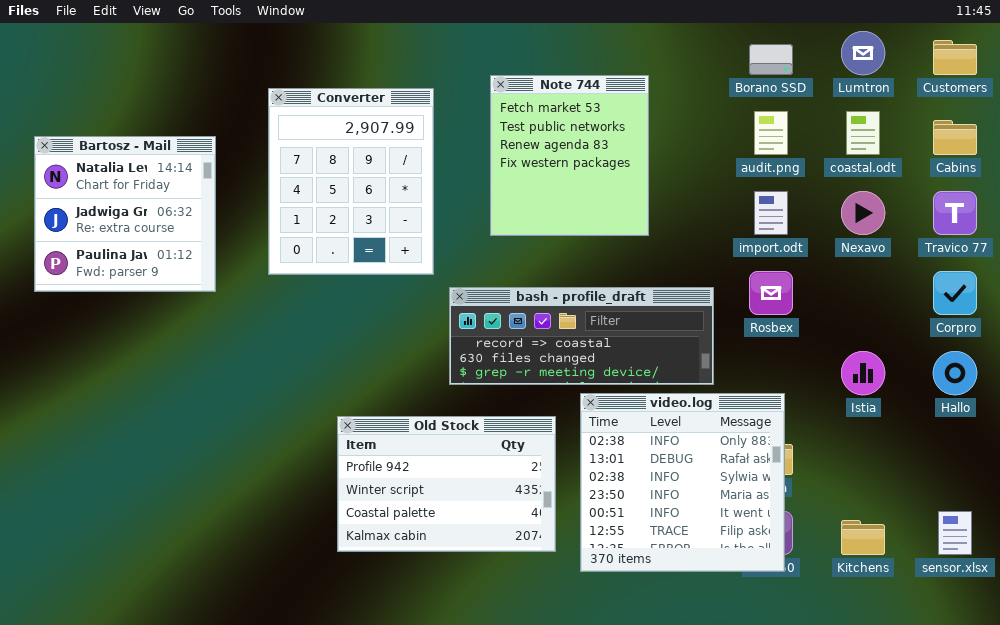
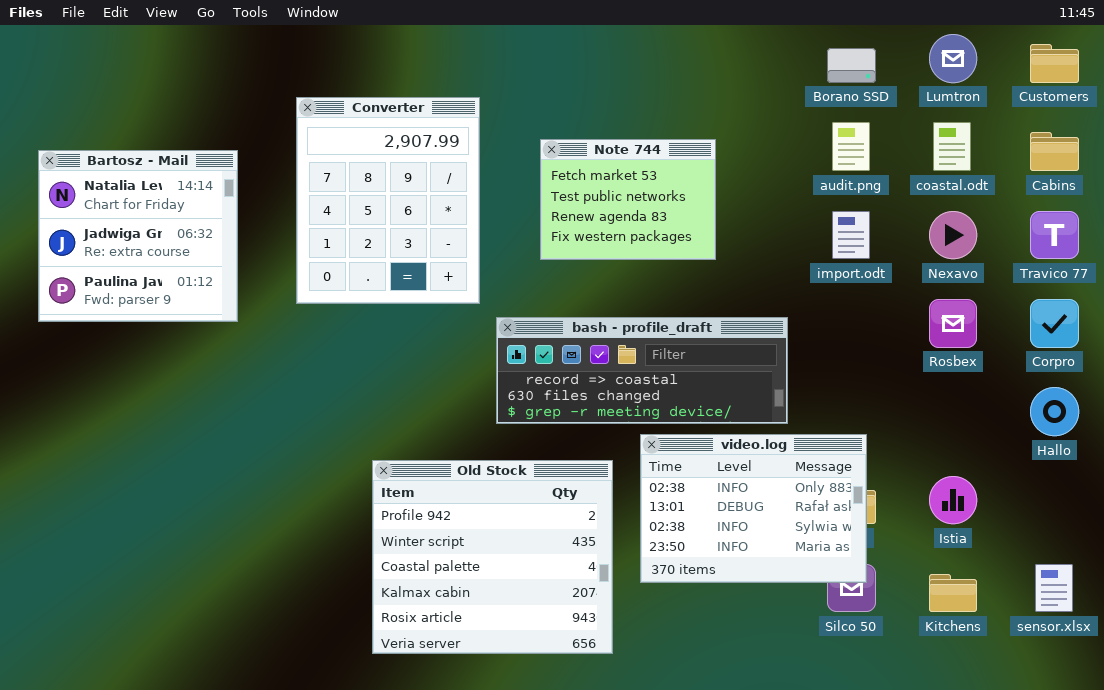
Note 744: [490,75,649,236] -> [540,139,716,260], resized
Rosbex: [749,271,793,315] -> [929,299,977,348], moved
Istia: [841,351,885,395] -> [929,476,977,524], moved
video.log: [580,393,785,572] -> [640,434,867,583], resized
Old Stock: [337,416,556,552] -> [372,460,613,654], resized

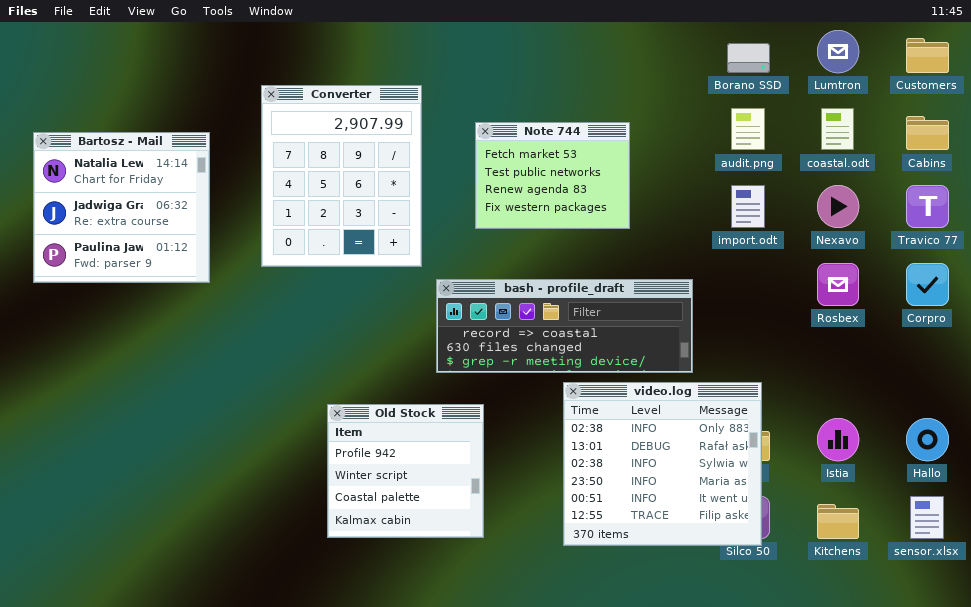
Hallo: [1030,387,1079,436] -> [906,418,949,461], moved
video.log: [640,434,867,583] -> [563,382,762,546], resized
Old Stock: [372,460,613,654] -> [327,404,484,538], resized

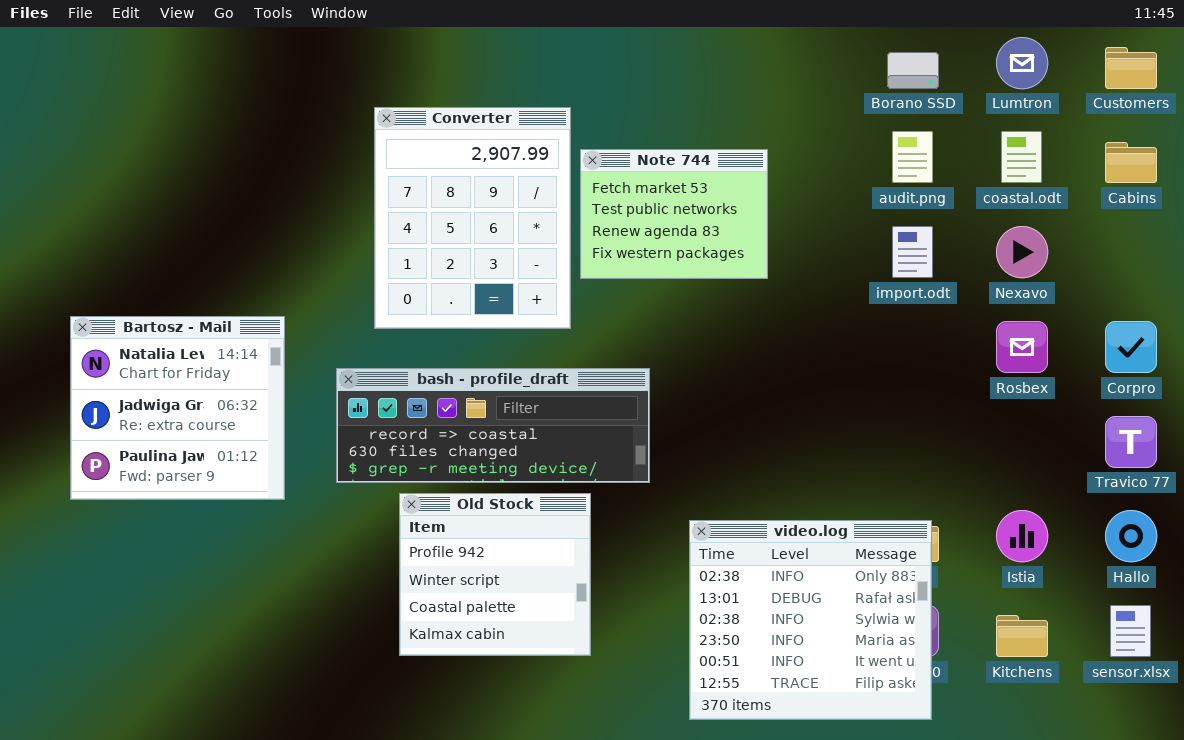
Converter: [261,85,422,267] -> [374,107,571,329], moved
Bartosz - Mail: [33,132,210,283] -> [70,316,285,500], moved
Travico 77: [906,185,949,228] -> [1105,416,1157,468], moved
bash - profile_draft: [436,279,693,373] -> [336,368,650,483], moved
video.log: [563,382,762,546] -> [689,520,932,720], moved

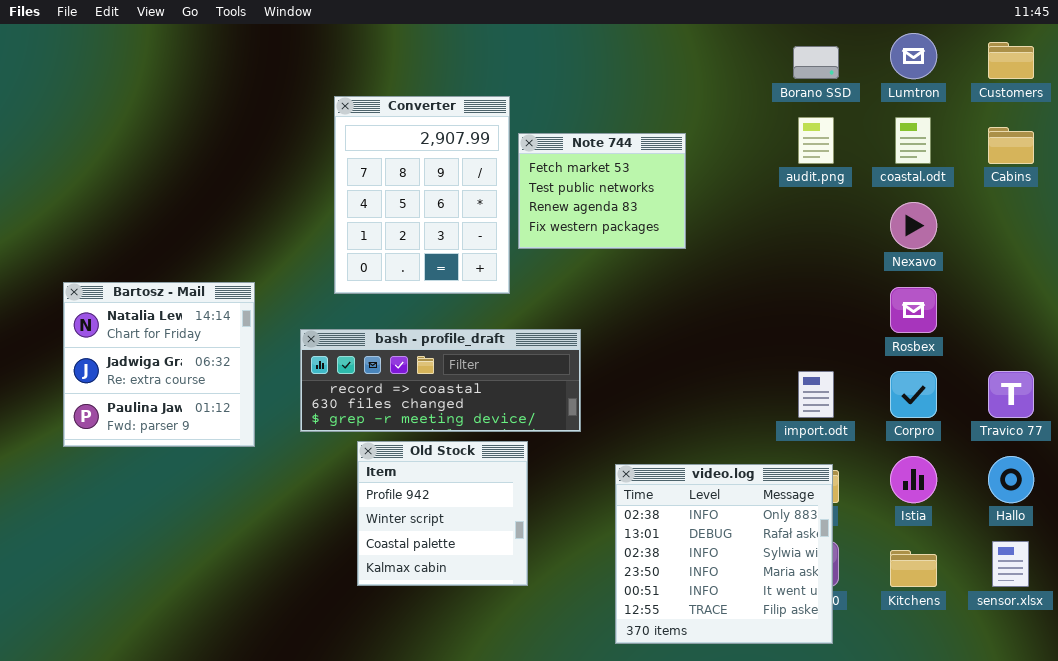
import.odt: [892,226,933,278] -> [798,371,834,418], moved
Corpro: [1105,321,1157,373] -> [890,371,937,418], moved

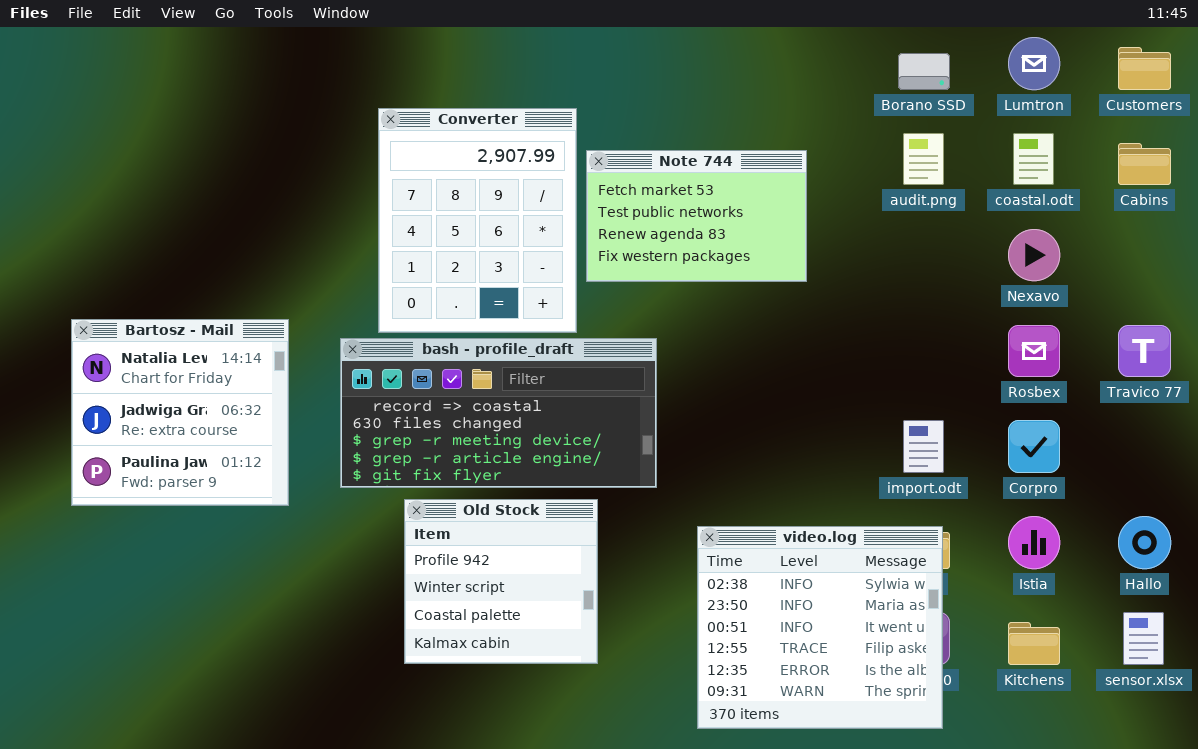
Note 744: [518,133,686,249] -> [586,150,807,282], resized
bash - profile_draft: [300,329,581,432] -> [340,338,657,488], resized
Travico 77: [988,371,1034,418] -> [1118,325,1171,377], moved
video.log: [615,464,833,644] -> [697,526,943,729], scrolled down 2 rows

